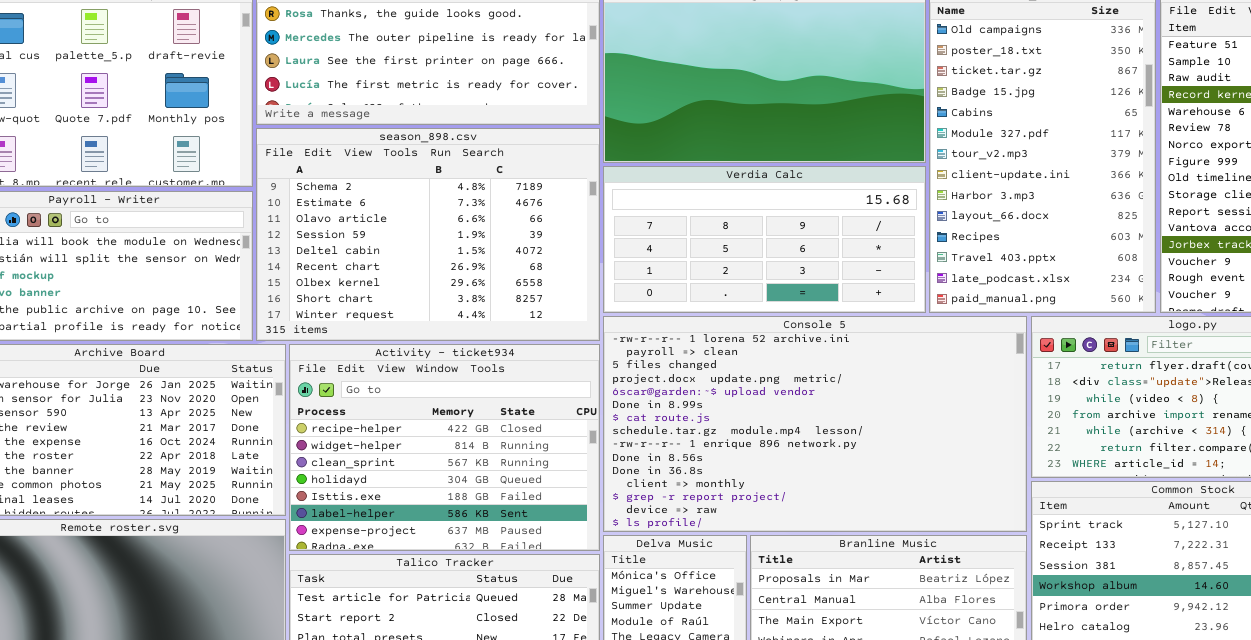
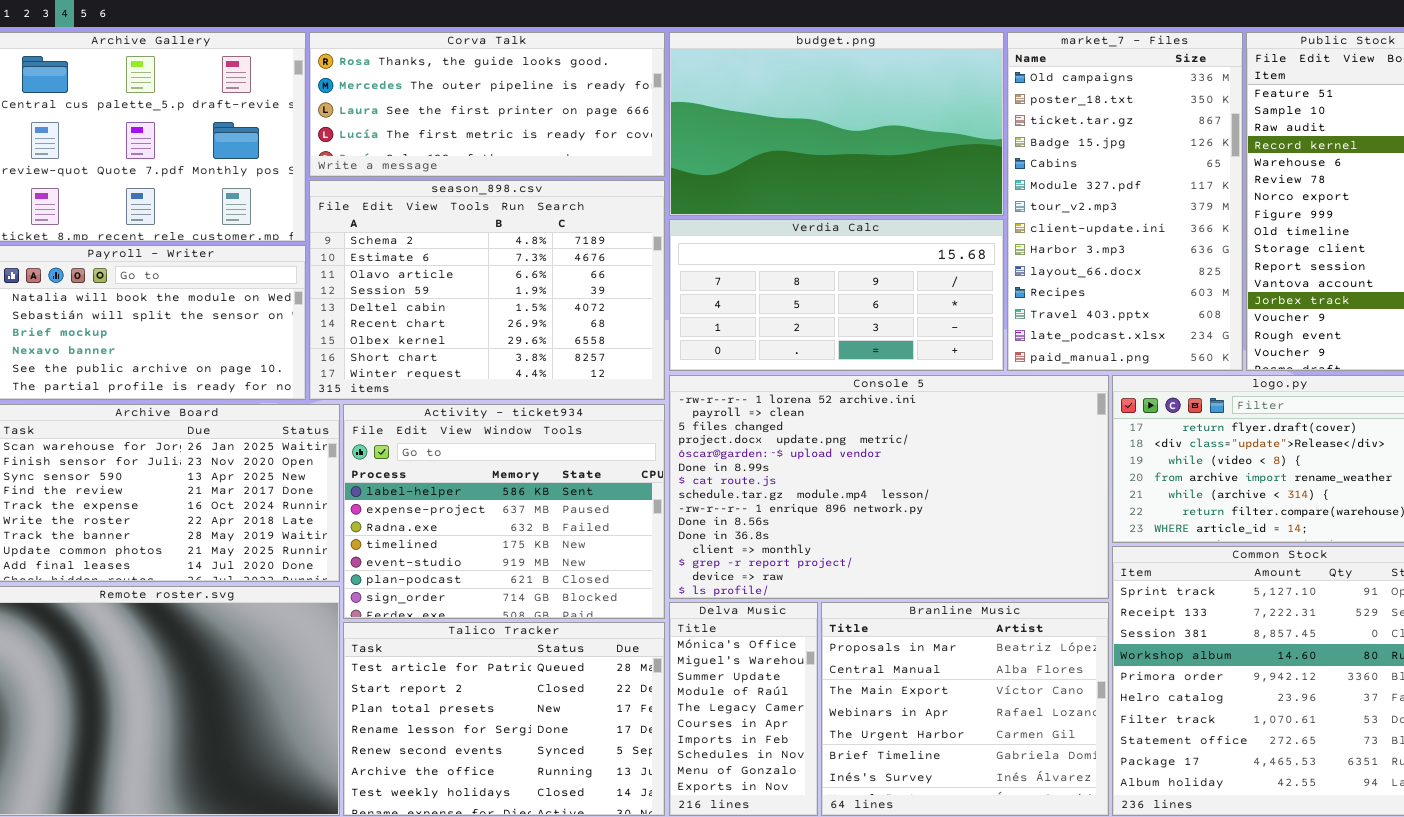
Activity - ticket934: [289,344,600,551] -> [343,404,665,619], scrolled down 5 rows

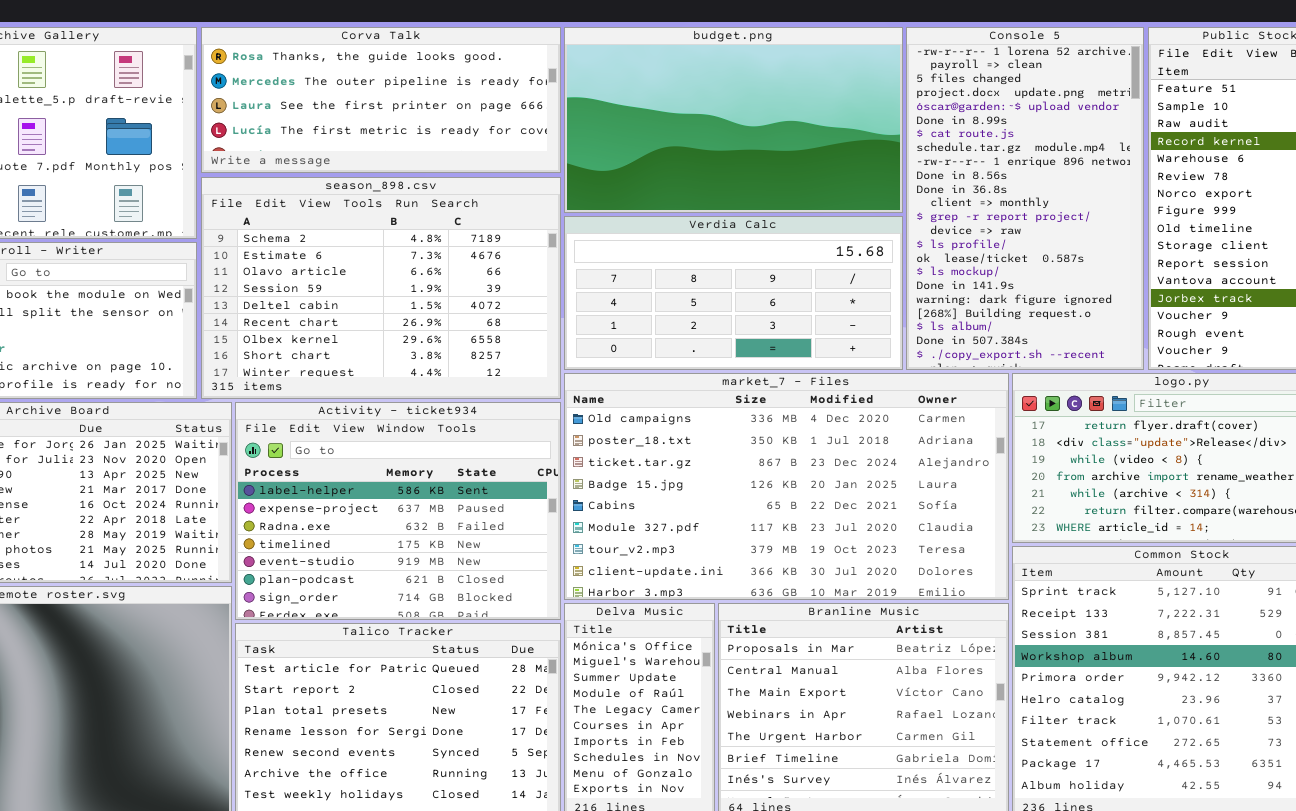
market_7 - Files: [1007,32,1243,371] -> [564,373,1009,600], moved, resized
Console 5: [669,375,1109,599] -> [906,27,1144,370], moved, resized

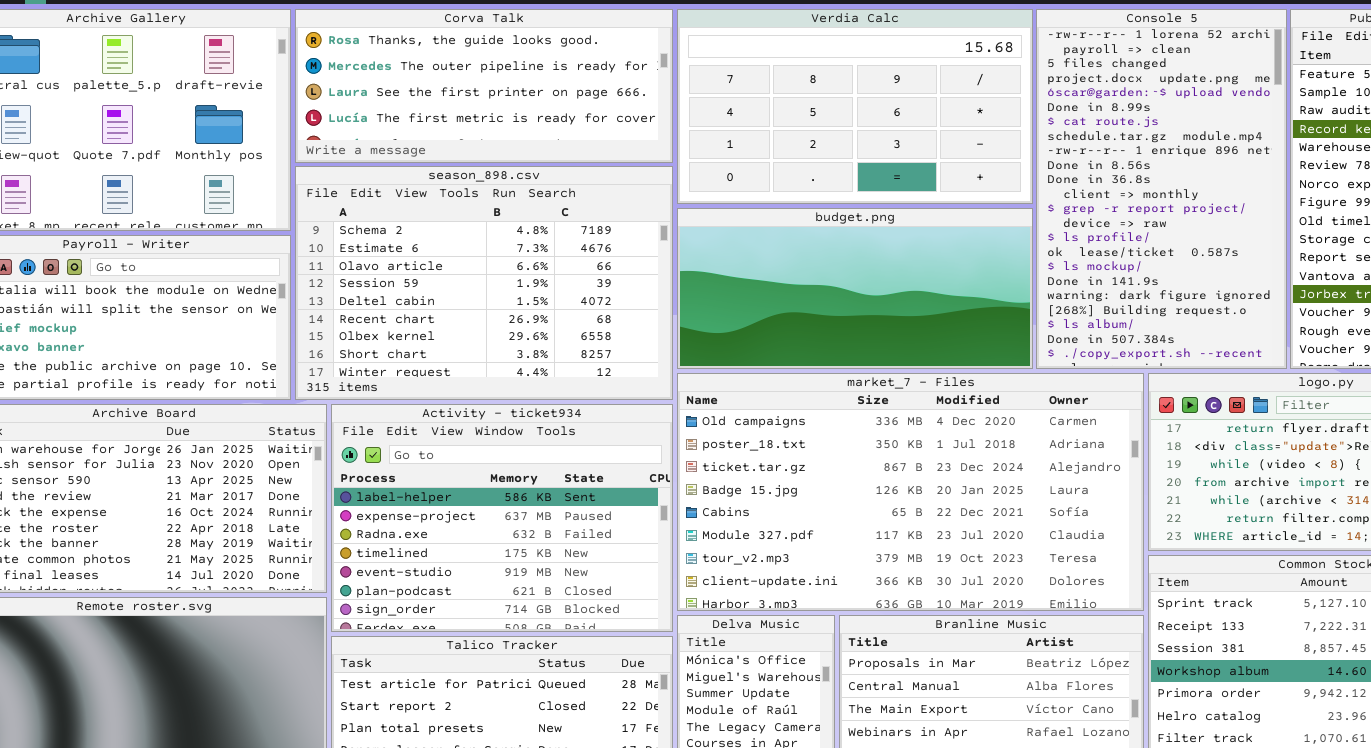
budget.png: [564,27,903,213] -> [677,208,1033,369], moved, resized
Verdia Calc: [564,216,903,370] -> [677,9,1033,204], moved, resized

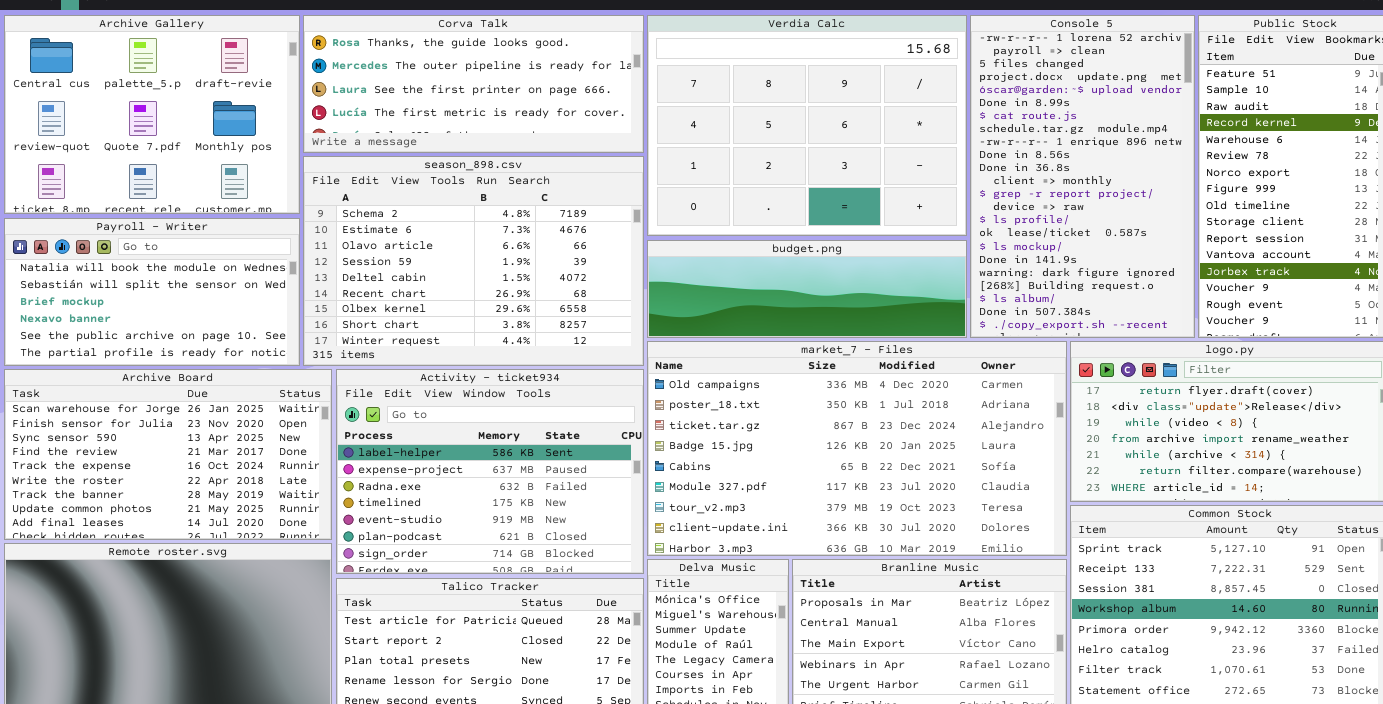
Verdia Calc: [677,9,1033,204] -> [647,15,967,236], resized
budget.png: [677,208,1033,369] -> [647,240,967,338], resized

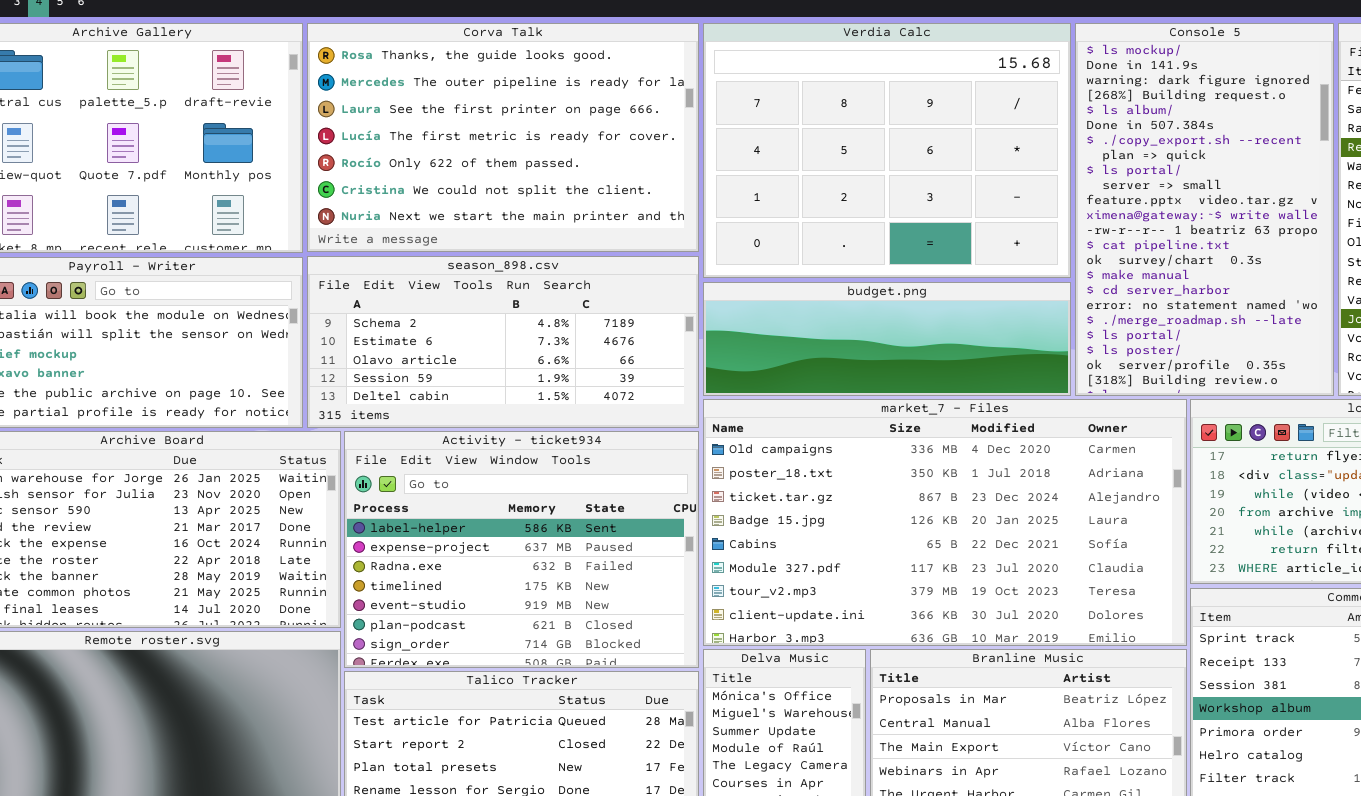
Corva Talk: [303,15,644,153] -> [307,23,699,252], resized
Console 5: [970,15,1195,338] -> [1075,23,1334,396], scrolled down 16 rows
season_898.csv: [303,156,644,366] -> [307,256,699,428], resized

